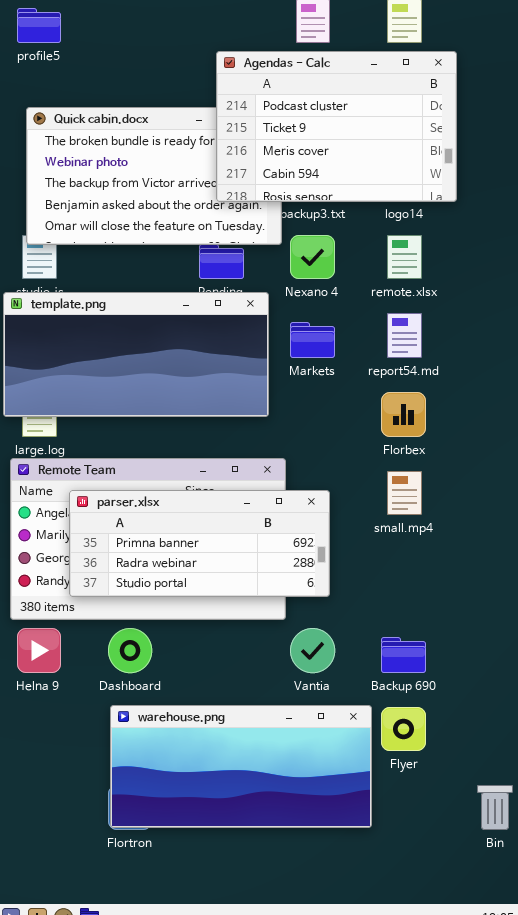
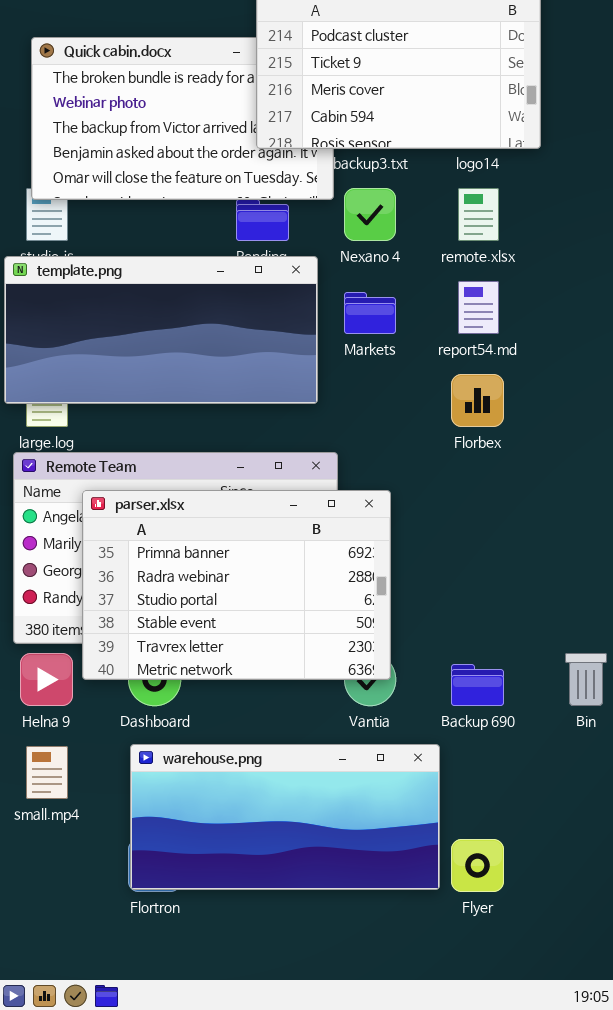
small.mp4: [387,471,422,515] -> [26,746,68,799], moved
parser.xlsx: [69,490,330,597] -> [82,490,391,680], resized
Flyer: [381,707,426,751] -> [451,839,504,892], moved
Bin: [477,785,513,830] -> [565,653,607,706], moved

